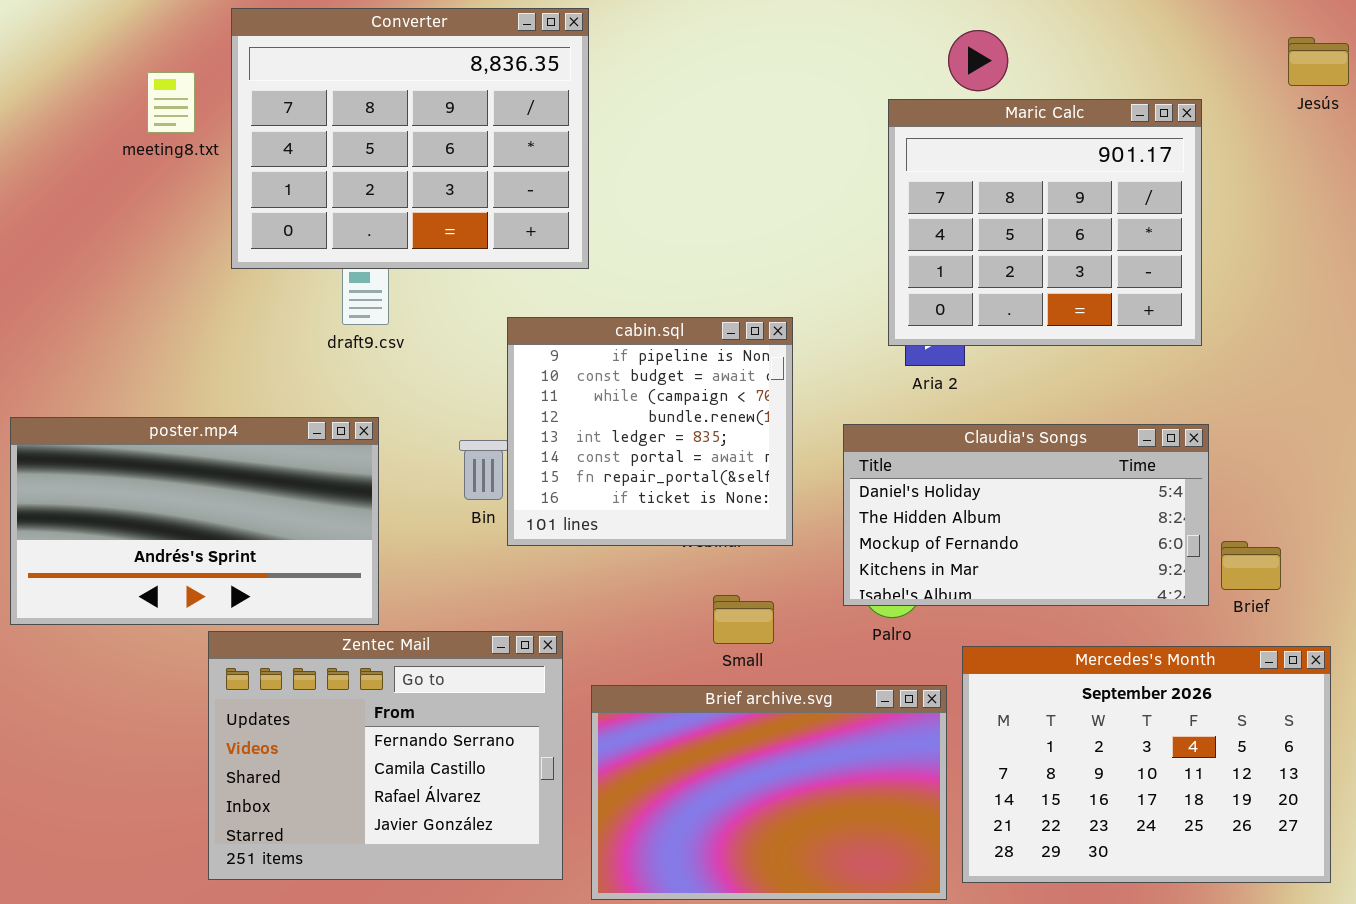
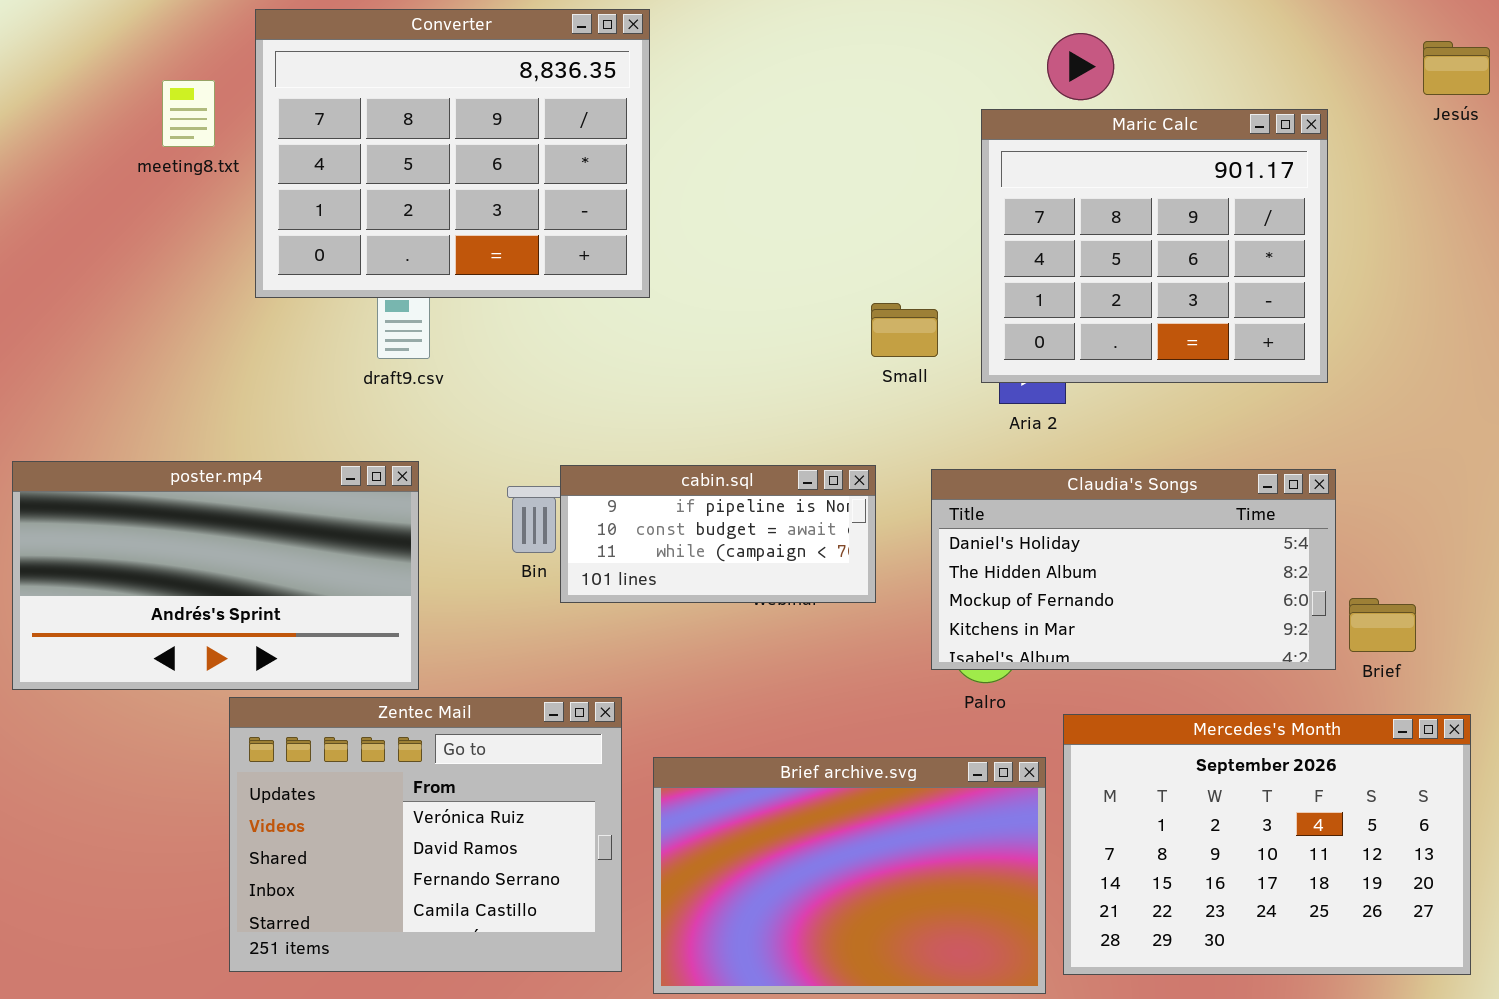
cabin.sql: [507,317,793,546] -> [560,465,876,603], resized
Small: [713,595,774,644] -> [871,303,938,357], moved
Zentec Mail: [208,631,563,880] -> [229,697,622,972], scrolled up 2 rows

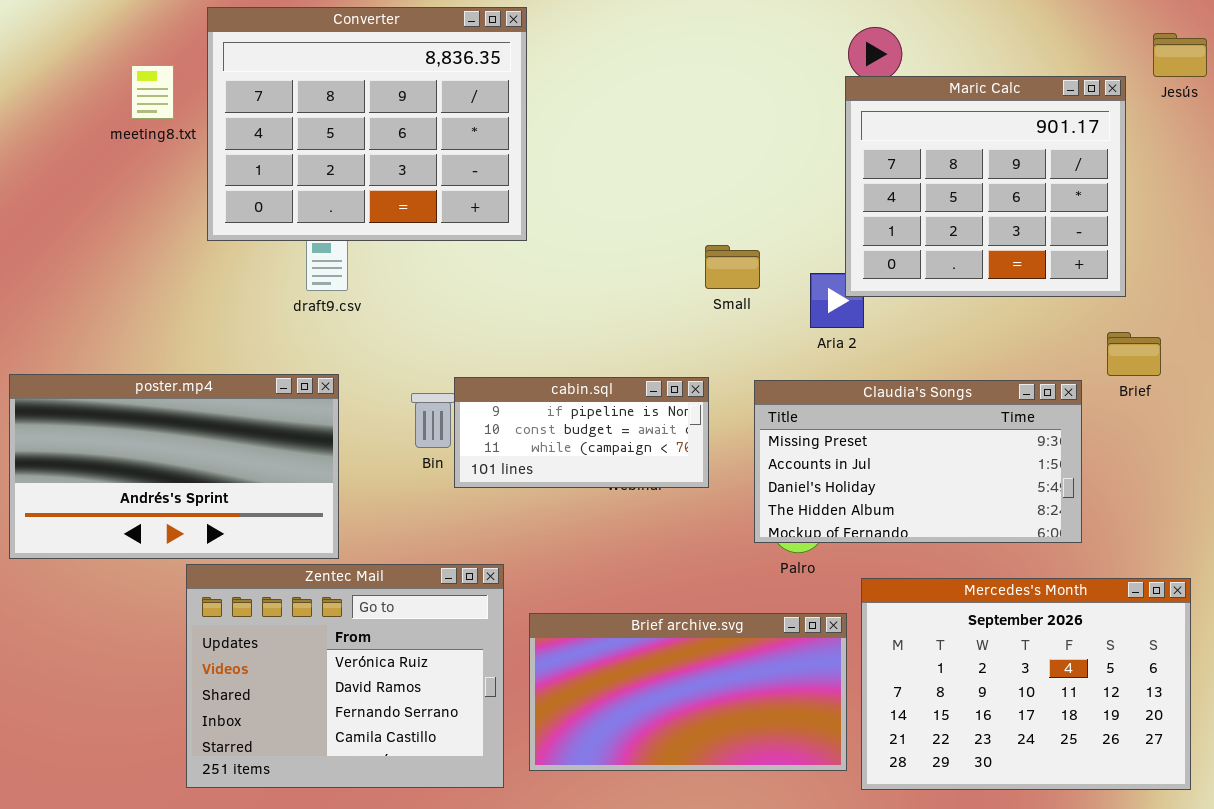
Maric Calc: [981,109,1328,383] -> [845,76,1126,297], moved
Claudia's Songs: [931,469,1336,670] -> [754,380,1082,543], scrolled up 2 rows
Brief: [1349,598,1416,652] -> [1107,332,1161,376], moved
Brief archive.svg: [653,757,1046,994] -> [529,613,847,771], resized

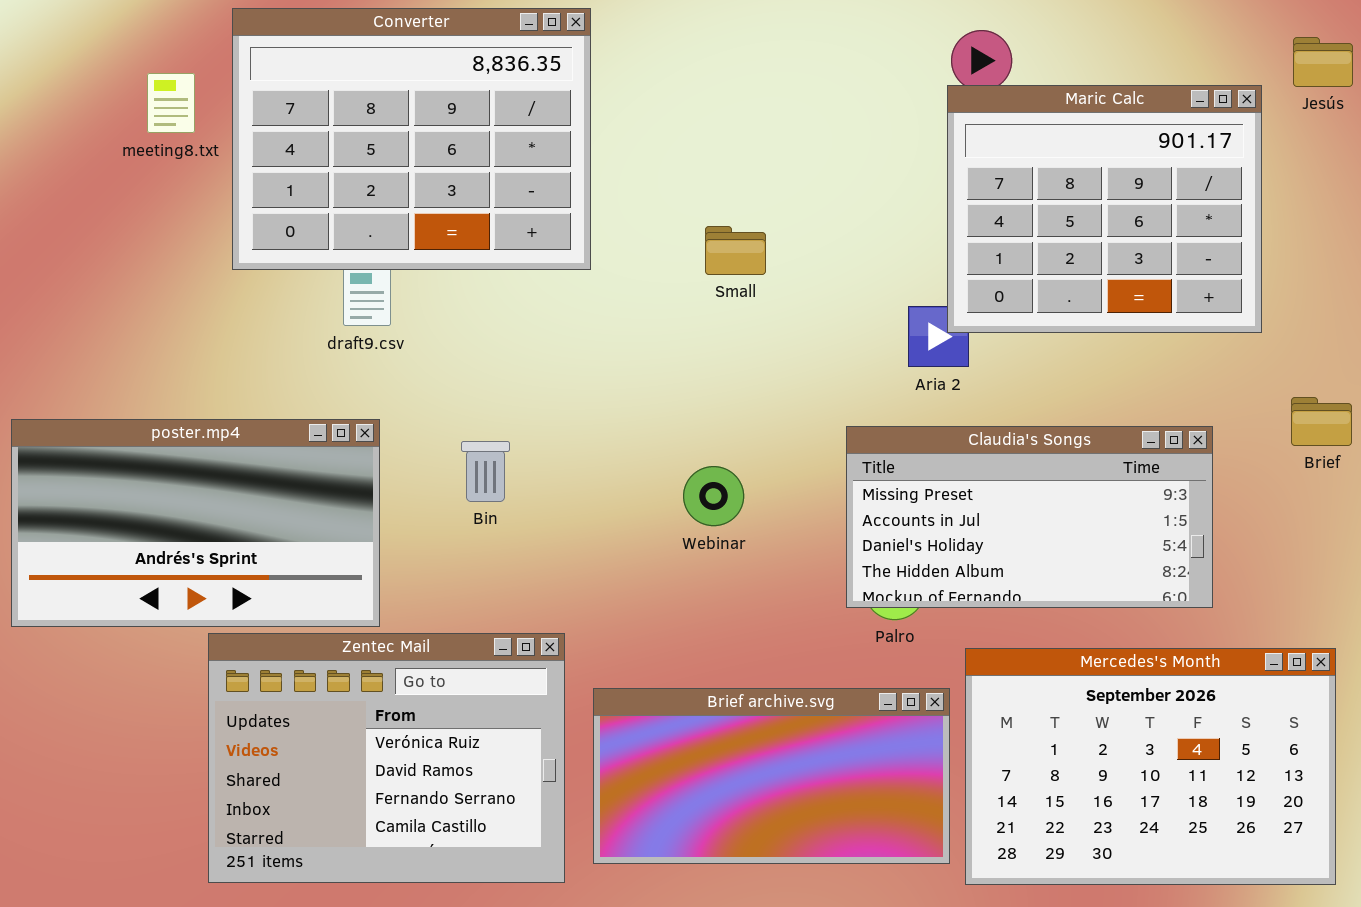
Small: [705,245,760,289] -> [705,226,766,275], moved
Brief: [1107,332,1161,376] -> [1291,397,1352,446], moved
cabin.sql: [454,377,709,488] -> none, closed

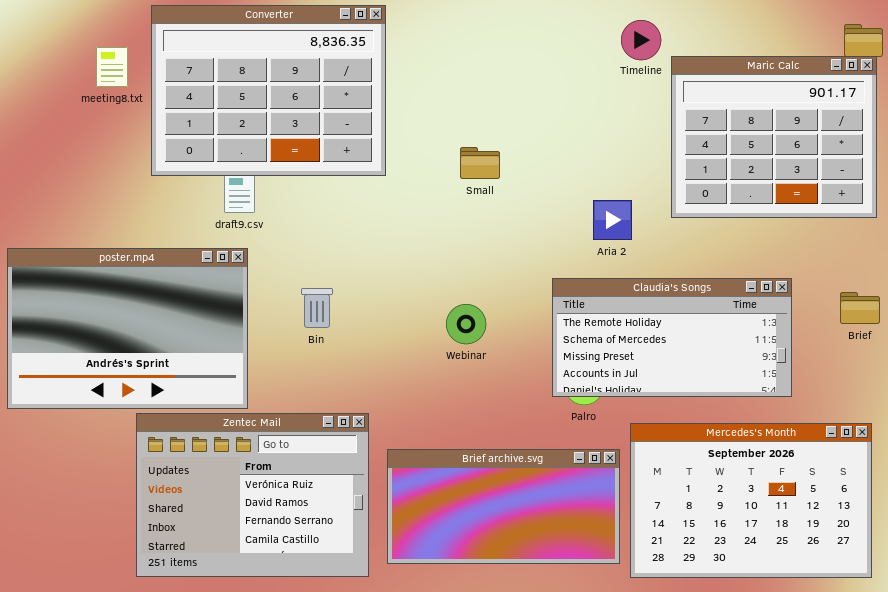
Maric Calc: [947,85,1262,333] -> [671,56,877,218], moved
Brief: [1291,397,1352,446] -> [840,292,880,324], moved
poster.mp4: [11,419,380,627] -> [7,248,248,409], resized
Claudia's Songs: [846,426,1213,608] -> [552,278,792,397], scrolled up 2 rows

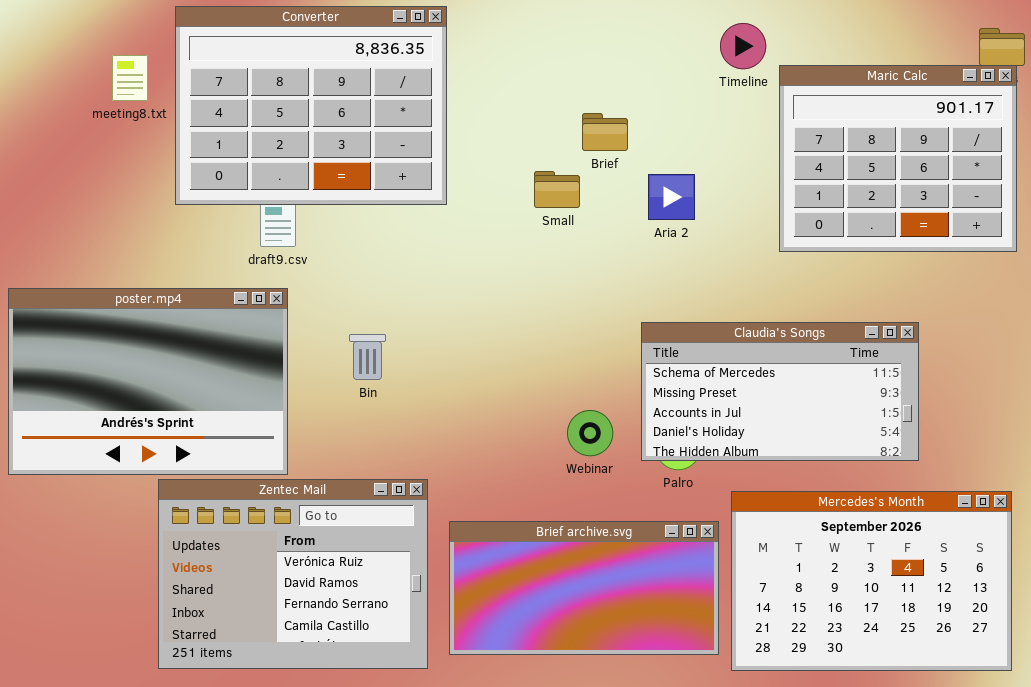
Aria 2: [593,200,632,240] -> [648,174,695,220], moved
Claudia's Songs: [552,278,792,397] -> [641,322,919,461], scrolled down 1 row
Brief: [840,292,880,324] -> [582,113,628,151], moved
Webinar: [446,304,486,344] -> [567,410,613,456], moved

